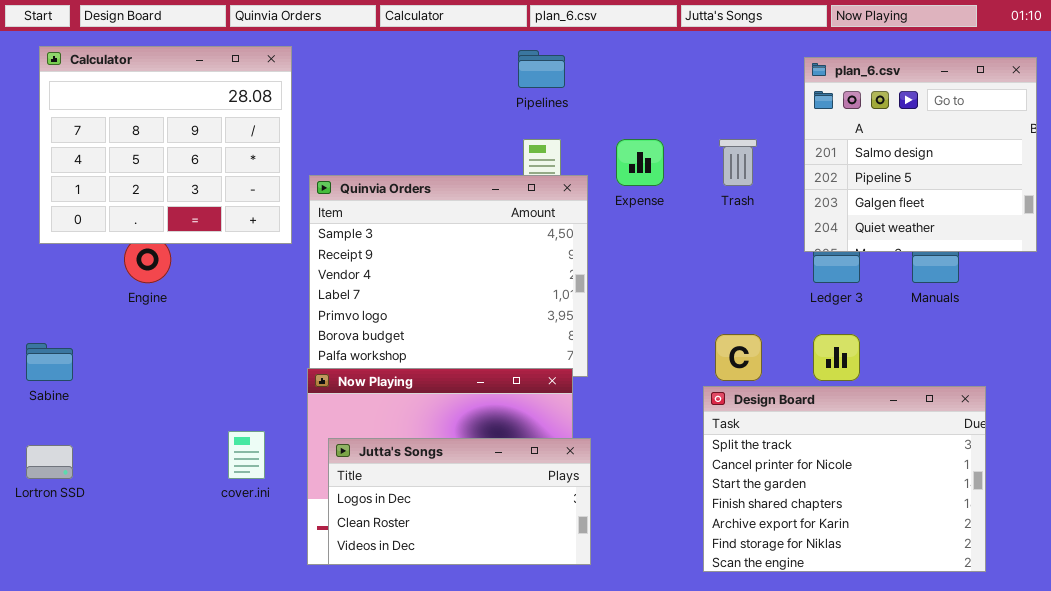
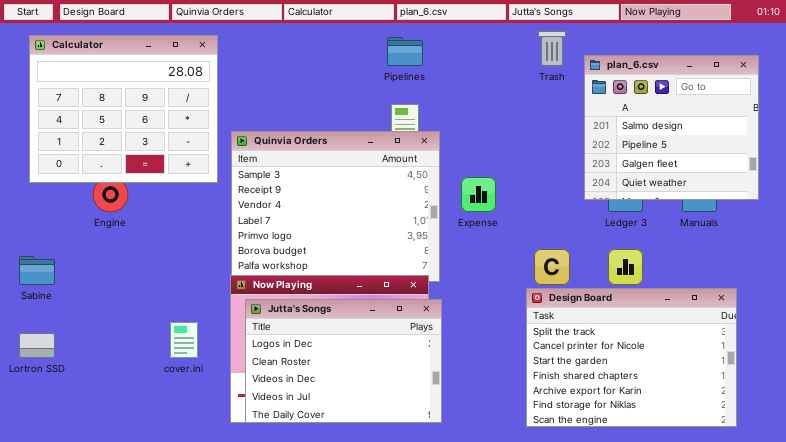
plan_6.csv: [804,57,1037,252] -> [584,55,759,200], moved
Expense: [616,139,664,186] -> [461,177,496,212], moved
Trash: [719,139,757,186] -> [538,31,566,66], moved
Jutta's Songs: [328,438,591,565] -> [245,299,442,423], resized

